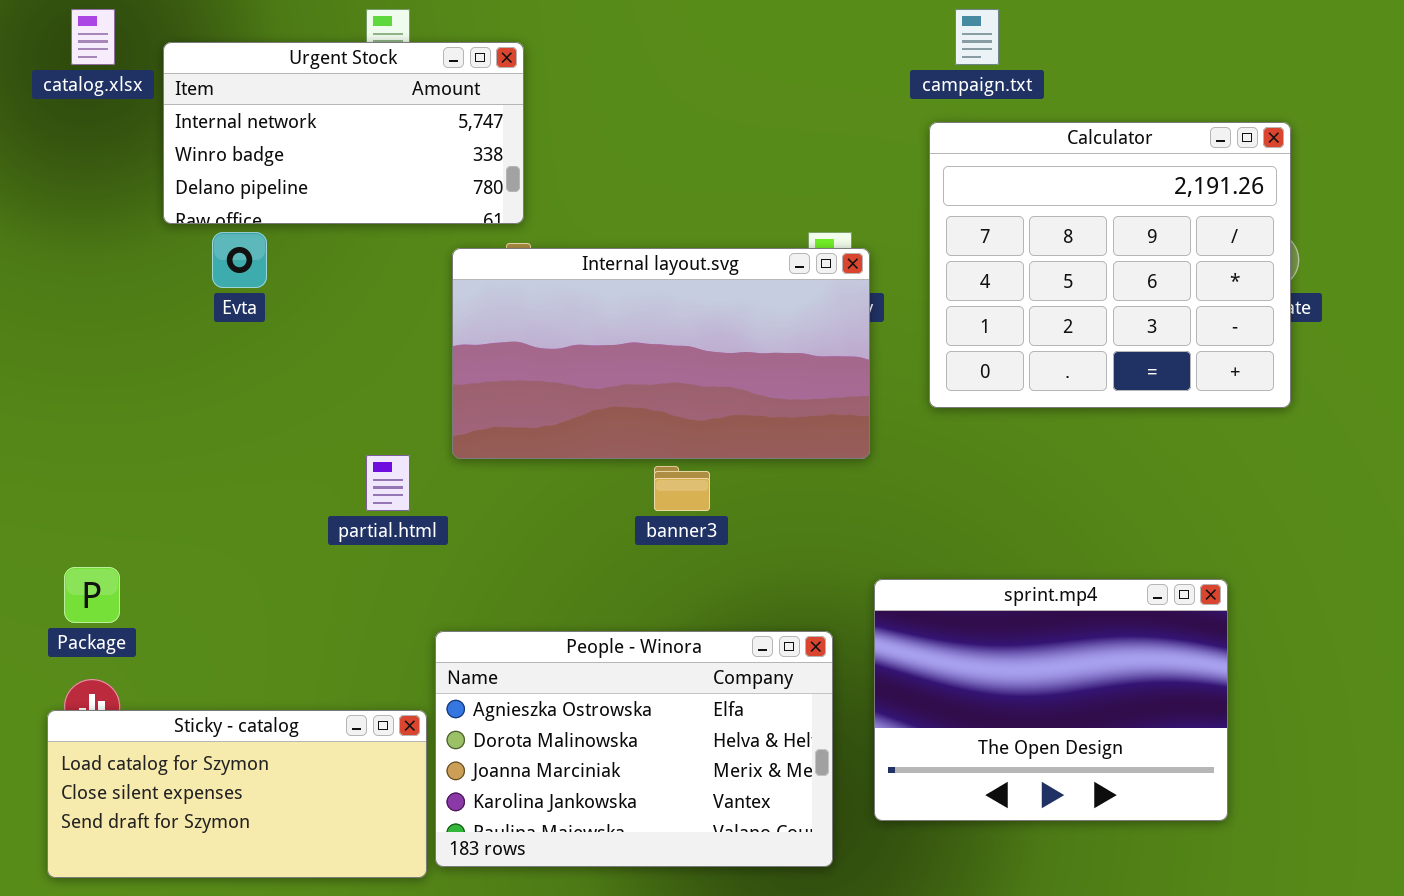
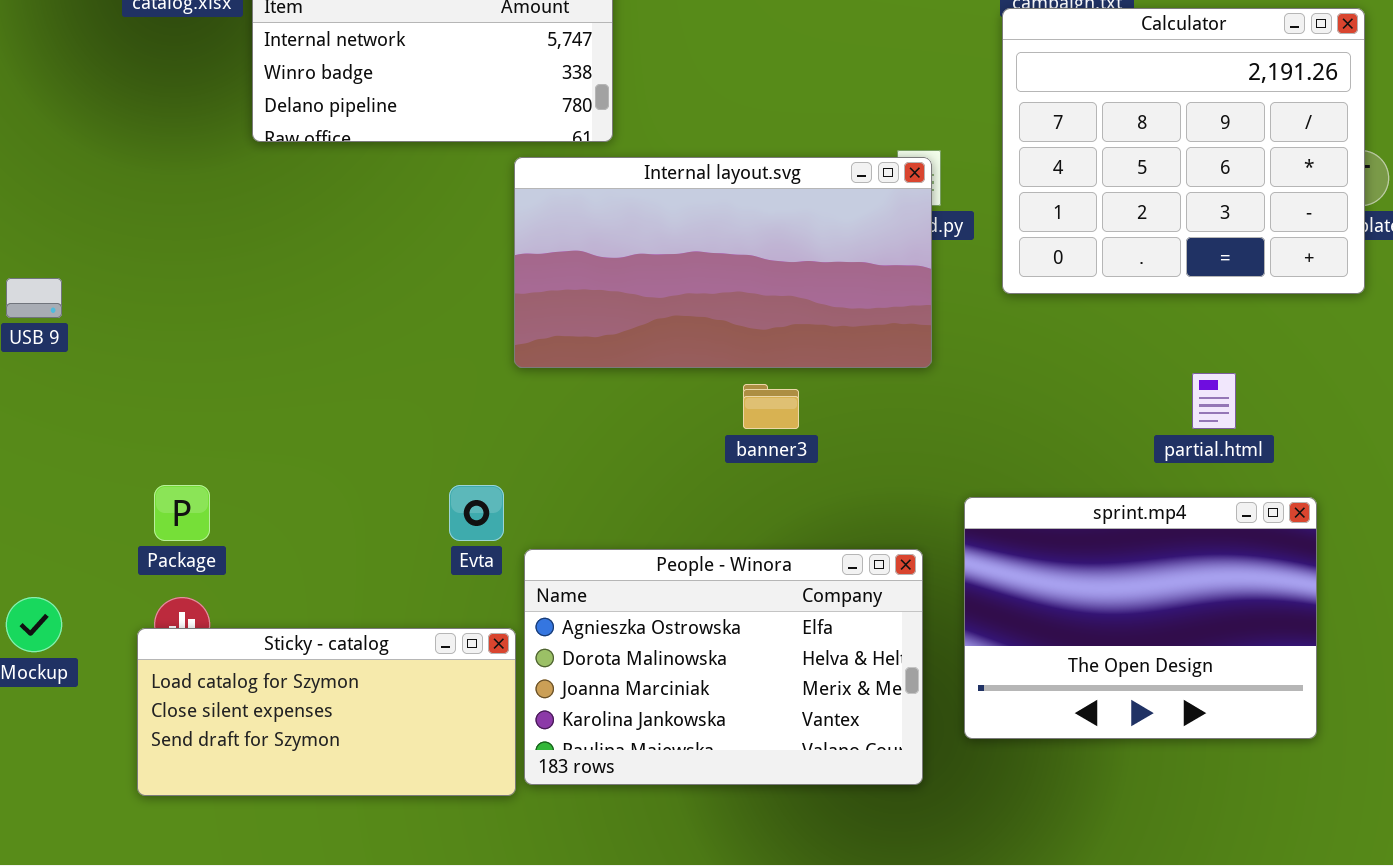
Calculator: [929,122,1291,408] -> [1002,8,1365,294], moved
Evta: [212,232,267,288] -> [449,485,504,541], moved
Internal layout.svg: [452,248,870,459] -> [514,157,932,368], moved
partial.html: [366,455,410,511] -> [1192,373,1236,429], moved

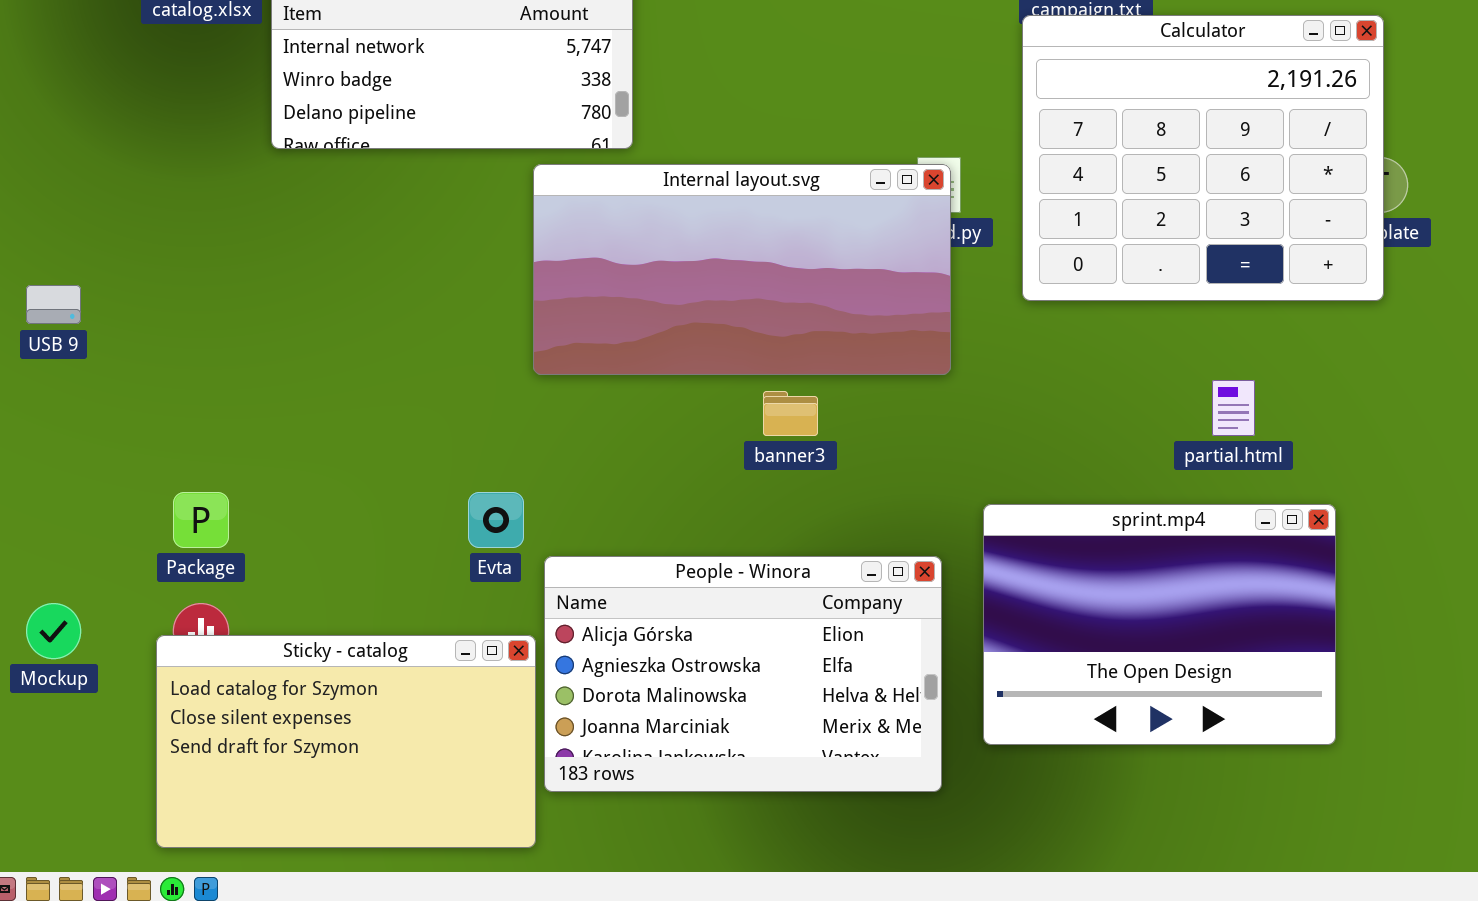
People - Winora: [524,549,923,785] -> [544,556,942,792], scrolled up 1 row
Sticky - catalog: [137,628,516,796] -> [156,635,536,848], resized

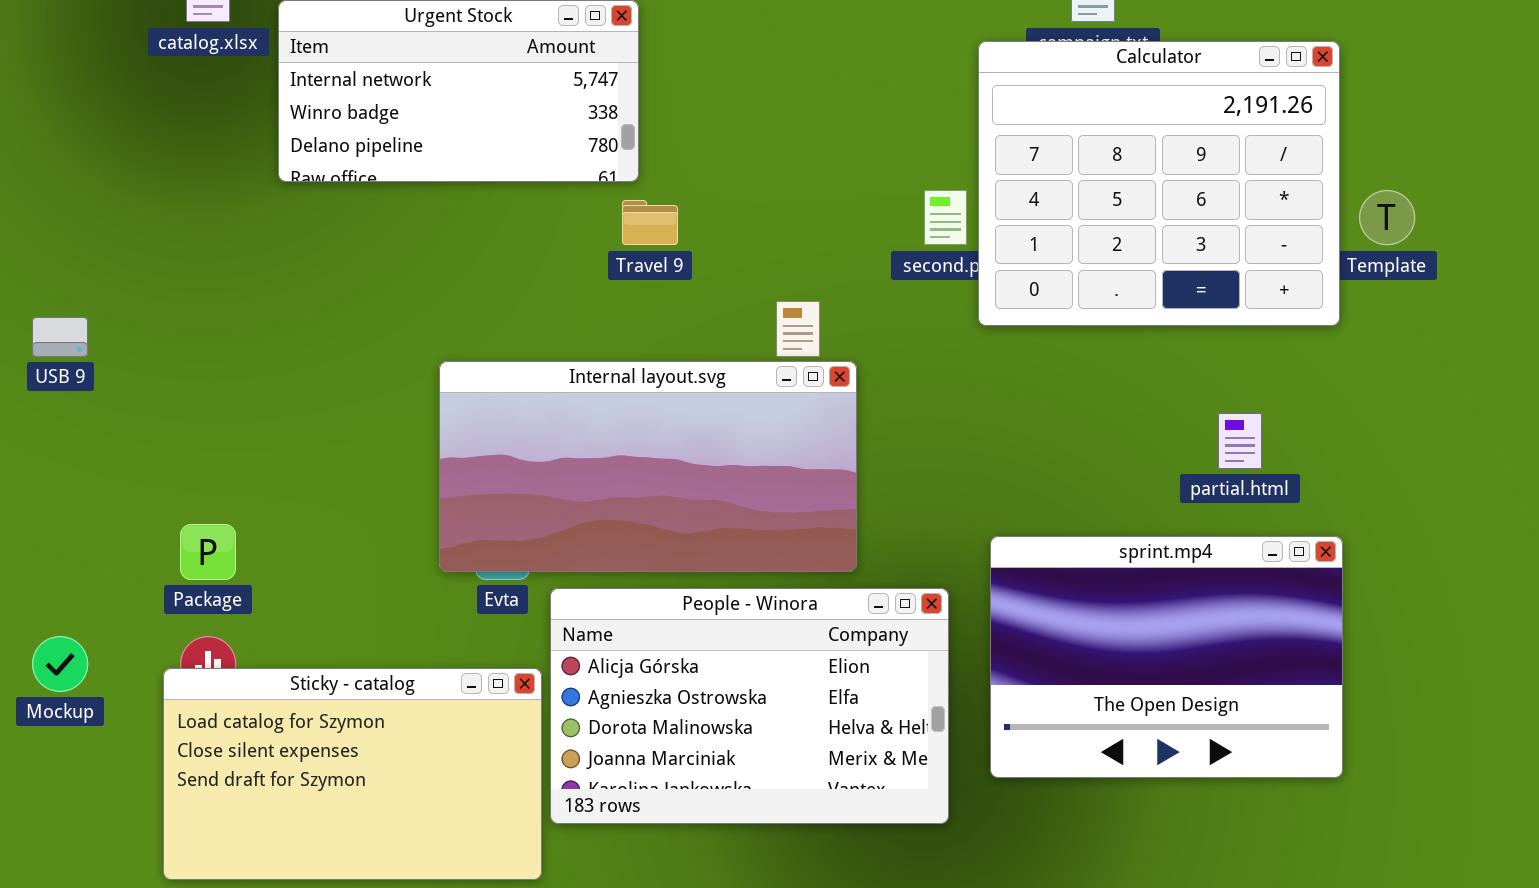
Calculator: [1022,15,1384,301] -> [978,41,1340,326], moved
Internal layout.svg: [533,164,951,375] -> [439,361,857,572], moved

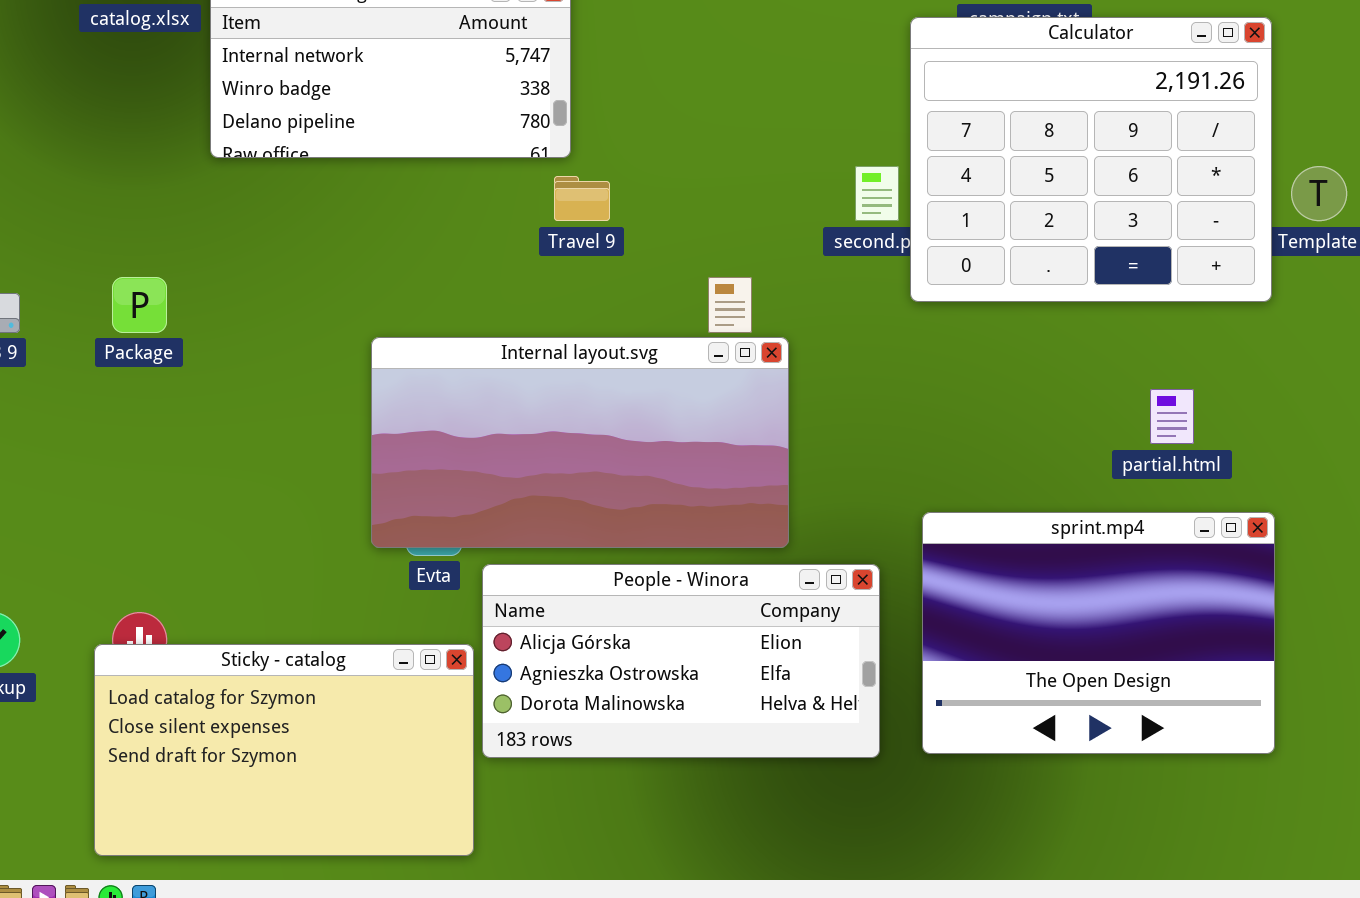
Package: [180,524,236,580] -> [112,277,167,333], moved
People - Winora: [550,588,949,824] -> [482,564,880,758], resized

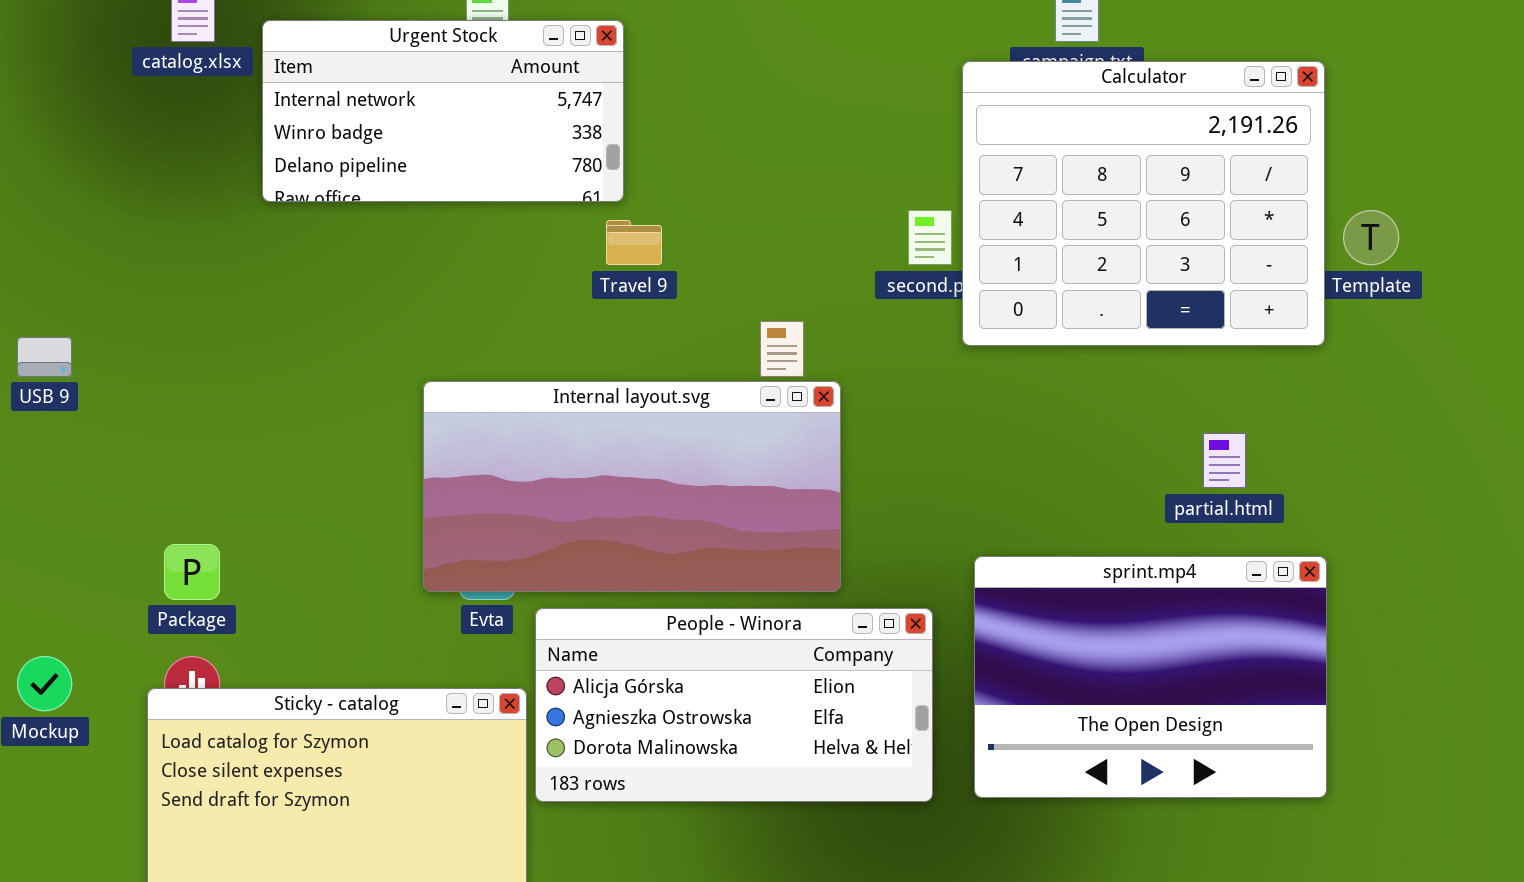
Package: [112,277,167,333] -> [164,544,220,600], moved

